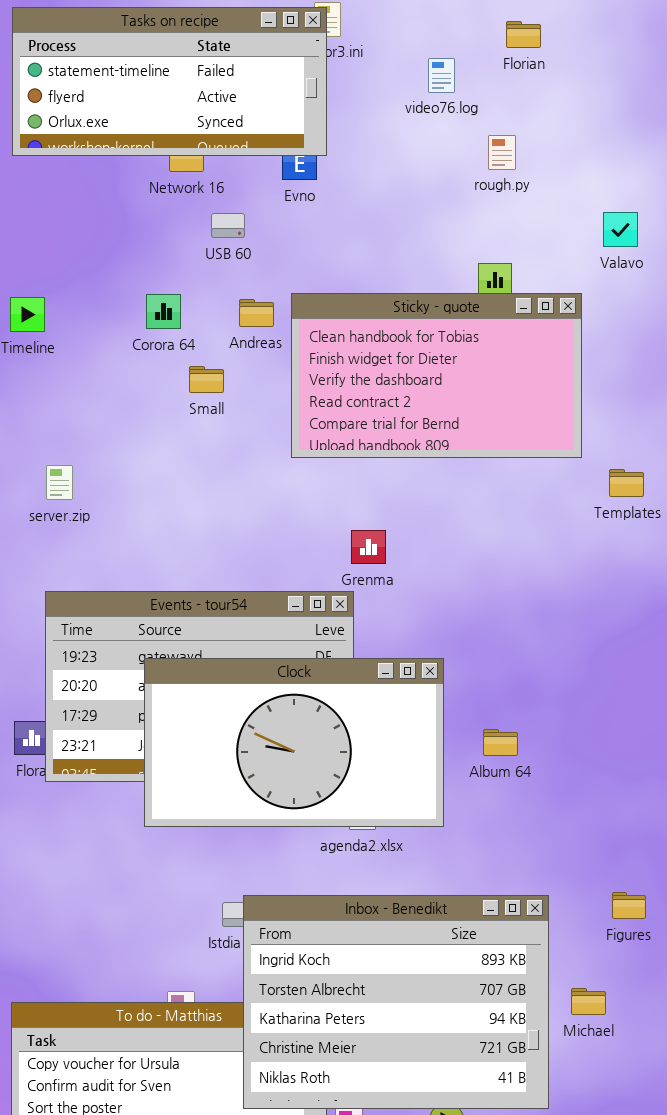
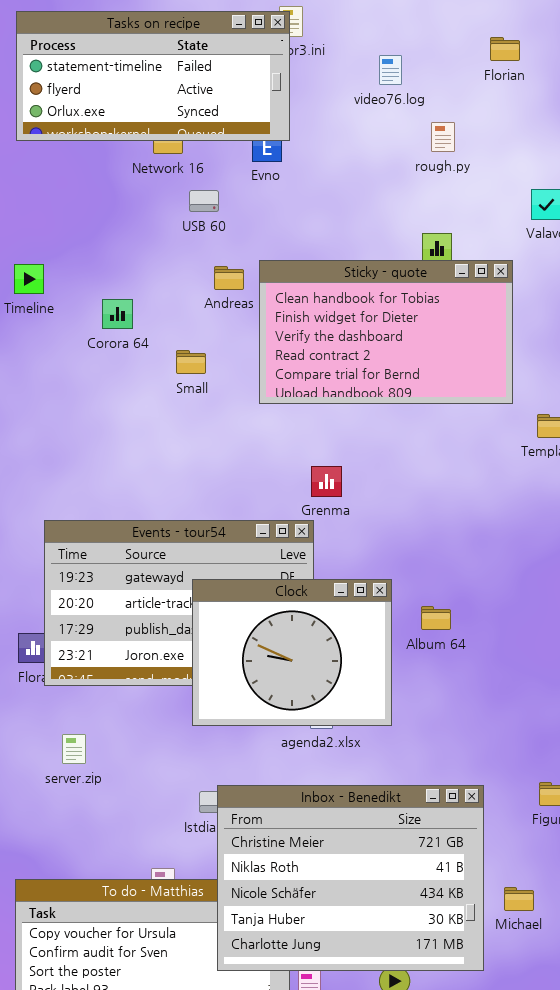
Florian: [506,21,541,48] -> [490,37,520,61], moved
Corora 64: [146,294,181,329] -> [102,299,133,329], moved
Small: [189,366,224,393] -> [176,350,206,374], moved
server.zip: [46,465,73,500] -> [62,734,86,764], moved
Clock: [144,658,444,827] -> [192,579,392,726], resized
Album 64: [483,729,518,756] -> [421,606,451,630], moved
Inbox - Benedikt: [243,895,549,1109] -> [217,785,484,971], scrolled down 3 rows
Michael: [571,988,606,1015] -> [504,887,534,911], moved

